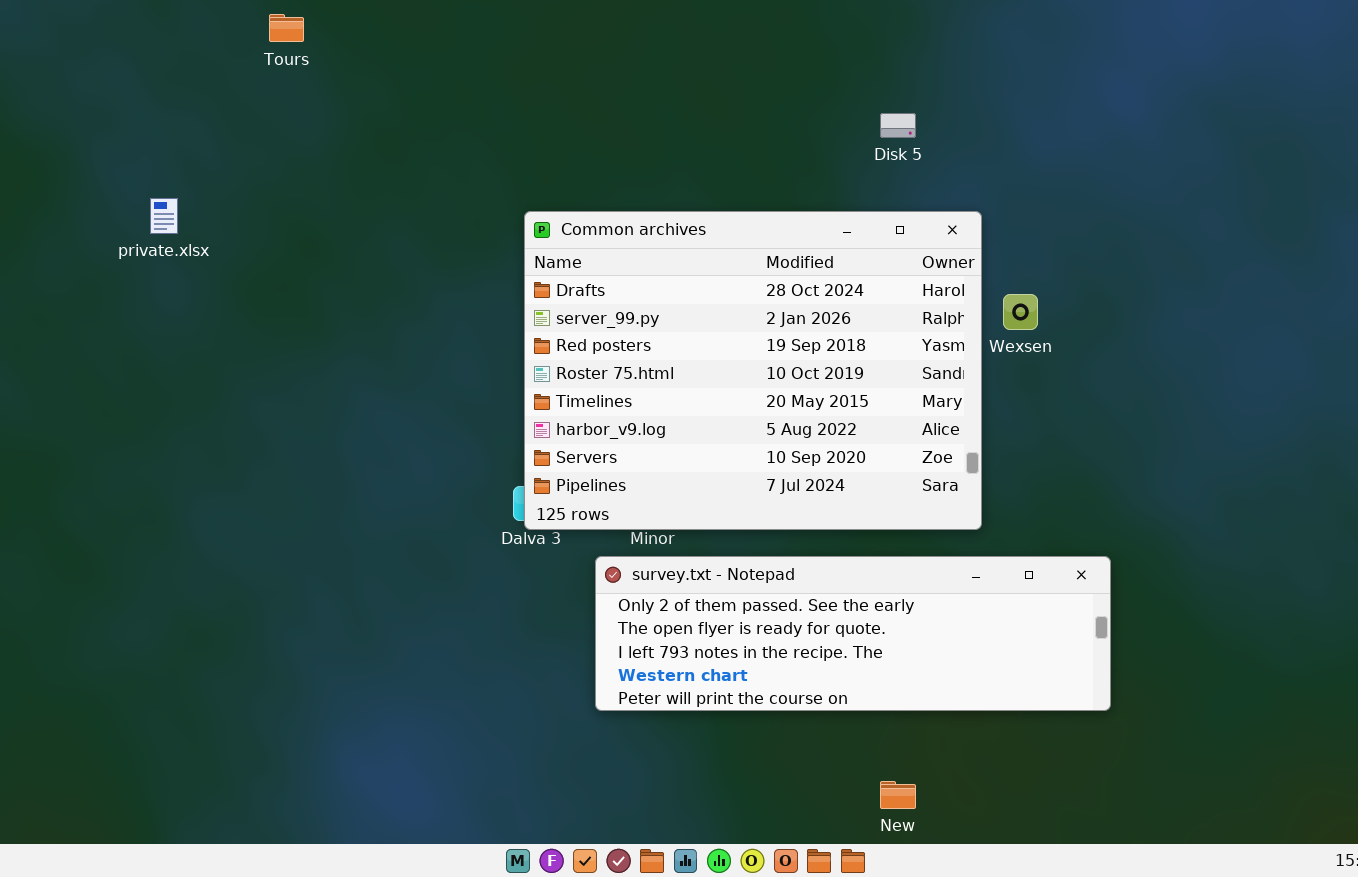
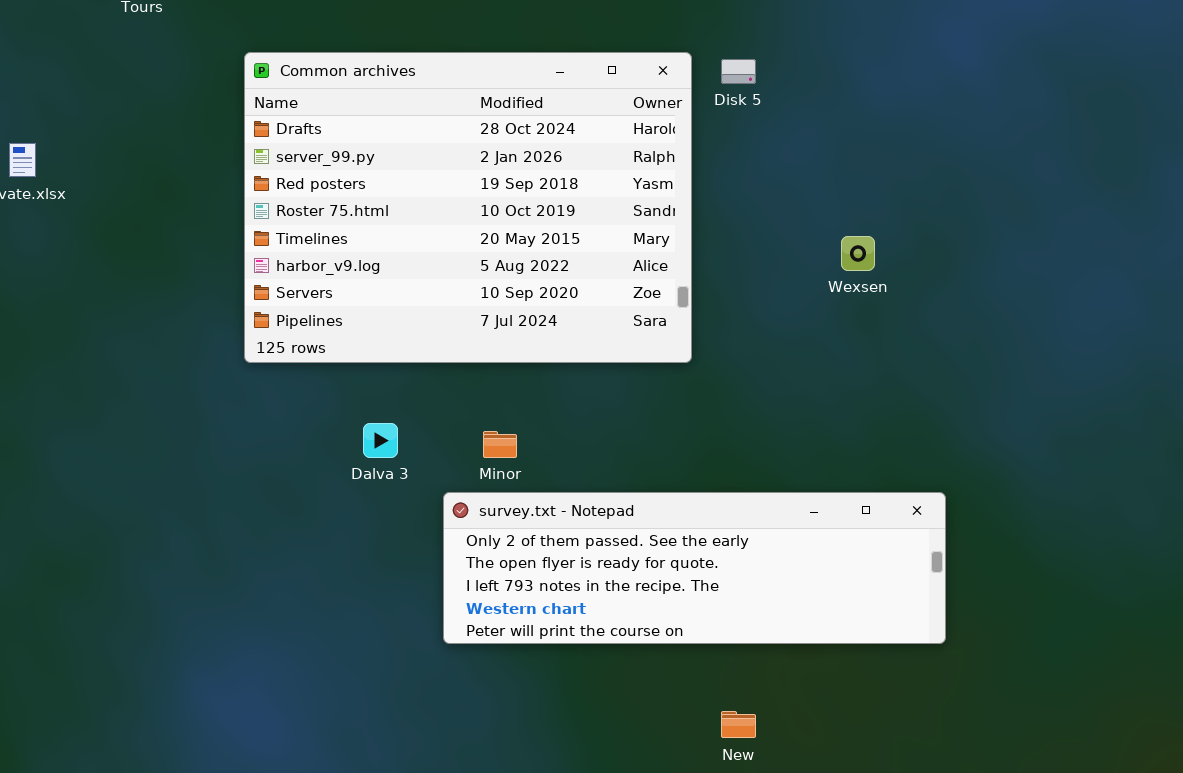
Common archives: [524,211,982,530] -> [244,52,692,363], moved

